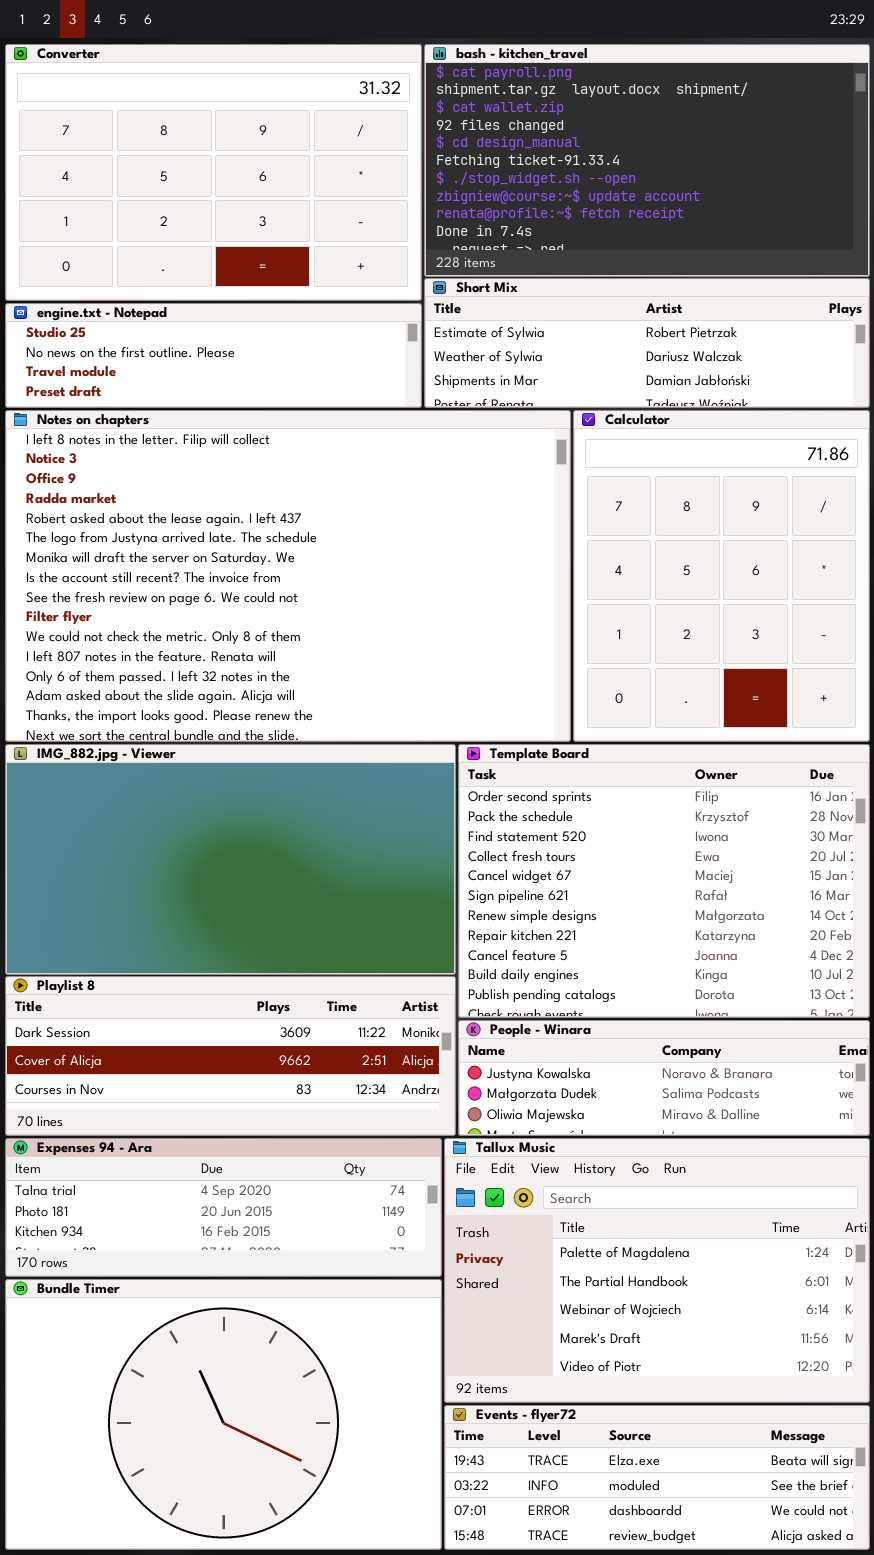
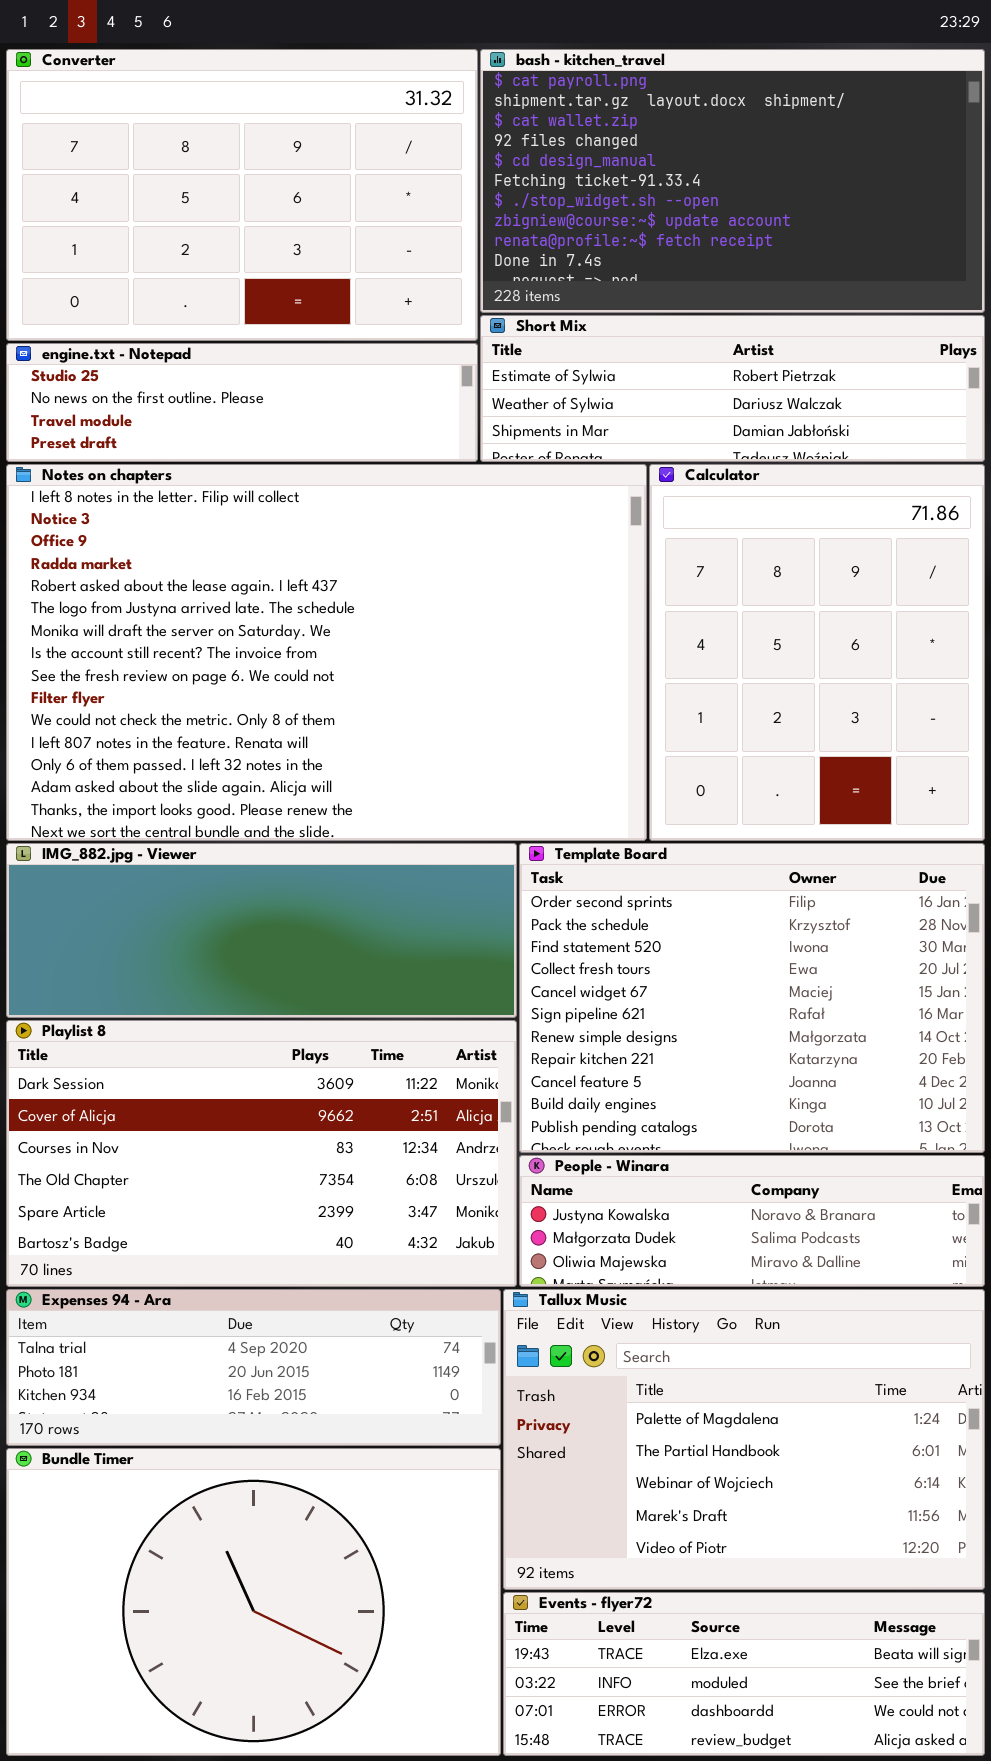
IMG_882.jpg - Viewer: [5,744,456,975] -> [6,843,517,1018], resized
Playlist 8: [5,976,456,1136] -> [6,1020,517,1287], resized

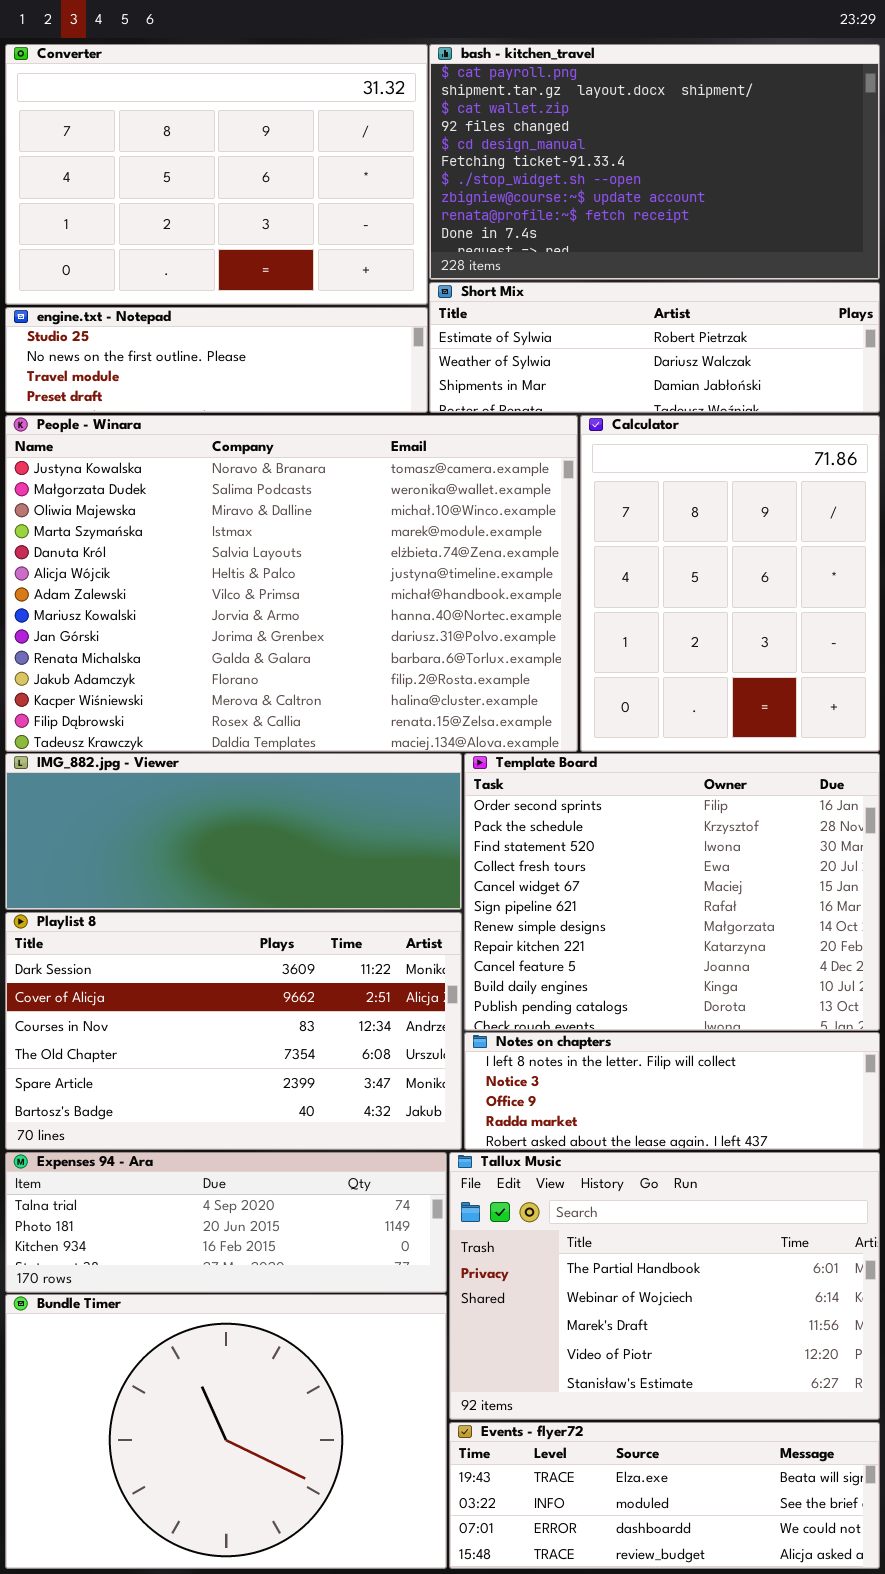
Notes on chapters: [6,464,647,841] -> [464,1032,880,1150], moved, resized
People - Winara: [519,1155,985,1287] -> [5,415,578,752], moved, resized
Tallux Music: [503,1289,985,1590] -> [449,1152,880,1420], scrolled down 1 row

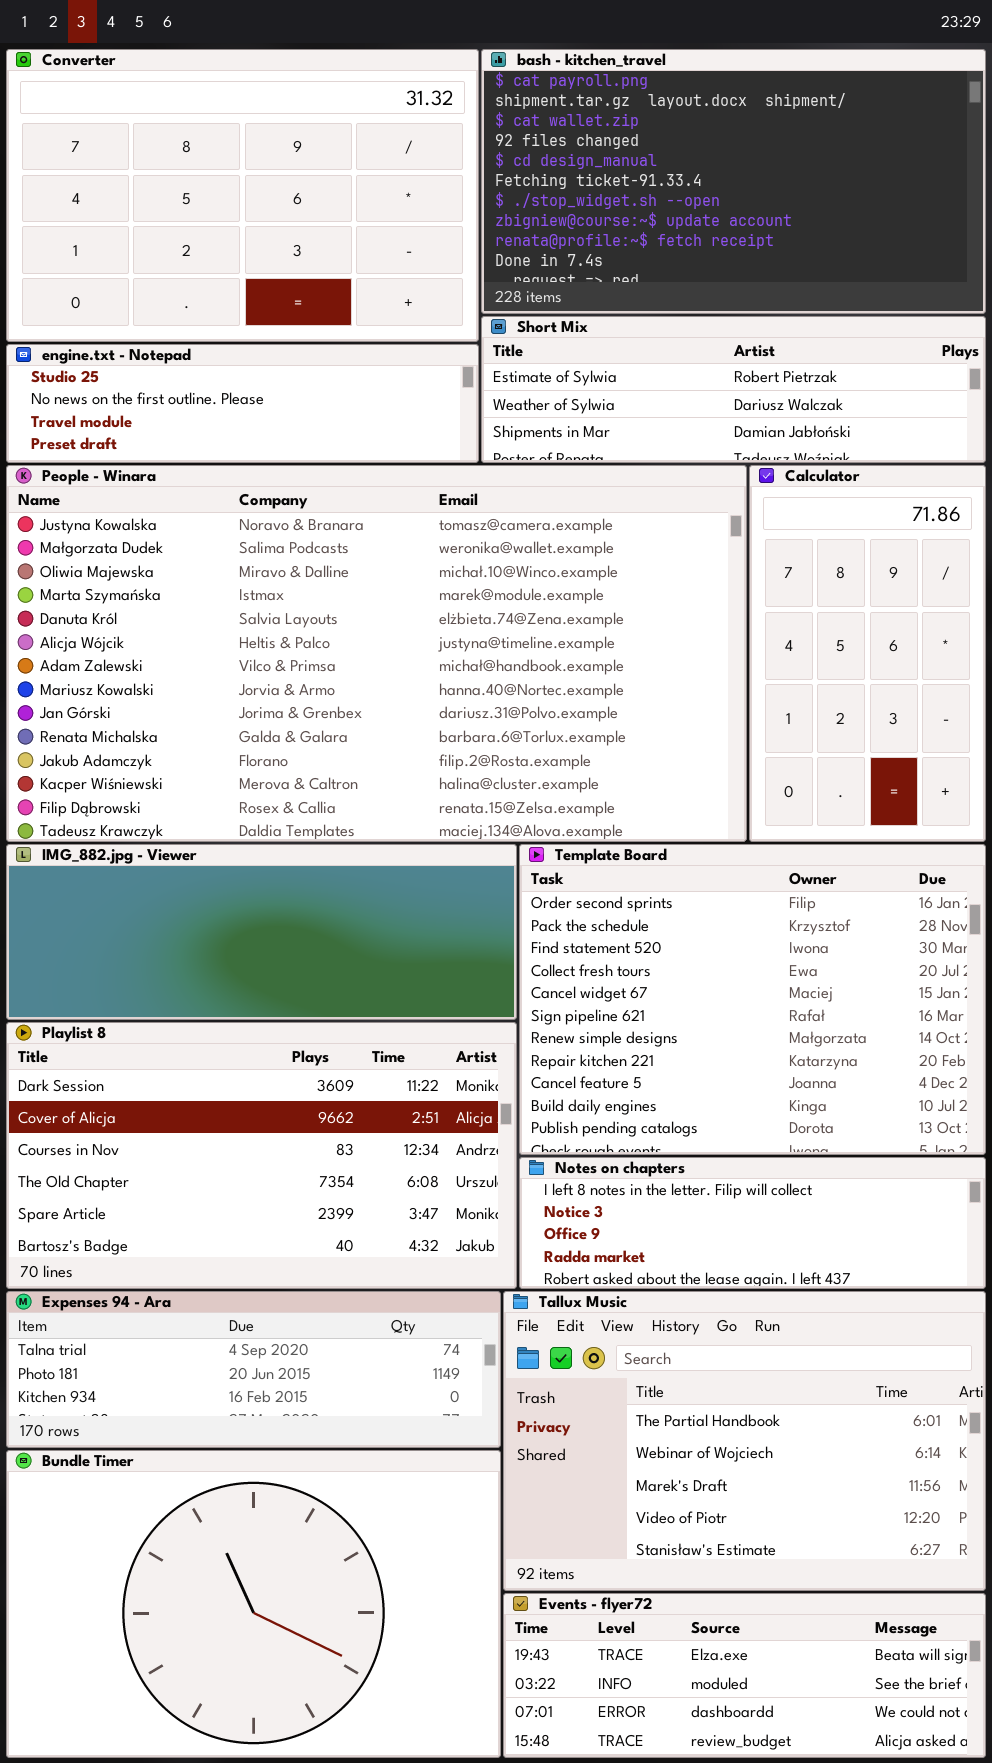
People - Winara: [5,415,578,752] -> [6,465,747,842], resized
Calculator: [580,415,880,752] -> [749,465,986,842], resized

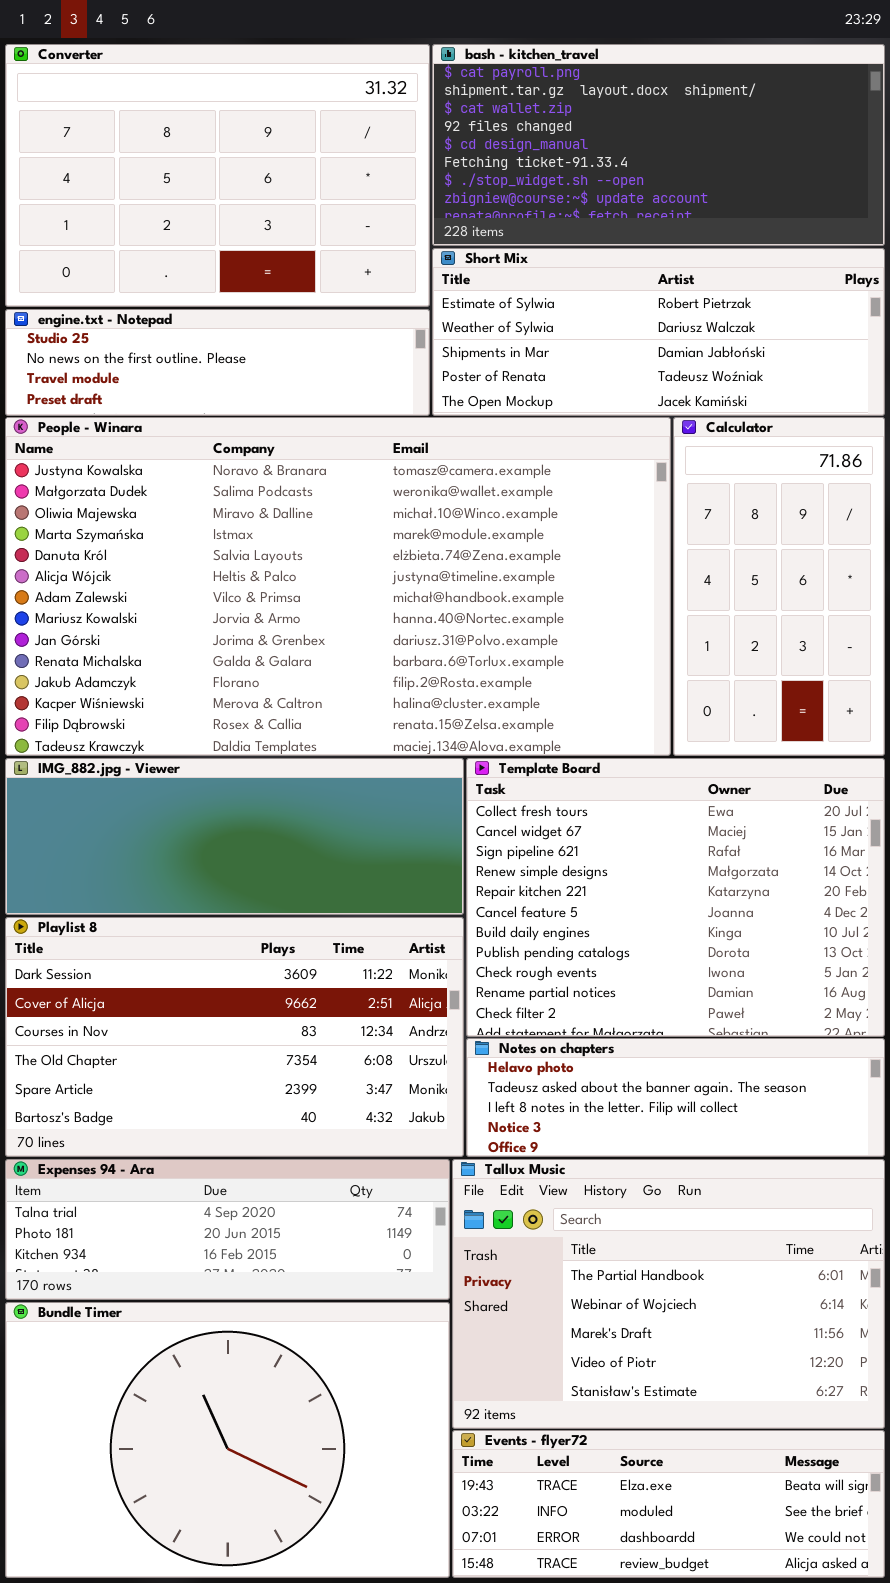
bash - kitchen_travel: [481,49,986,314] -> [432,44,885,246], resized
Short Mix: [481,316,986,463] -> [432,248,885,416], resized
Template Board: [519,844,986,1155] -> [466,758,885,1037], scrolled down 3 rows
Notes on chapters: [519,1157,986,1289] -> [466,1038,885,1157], scrolled up 2 rows

